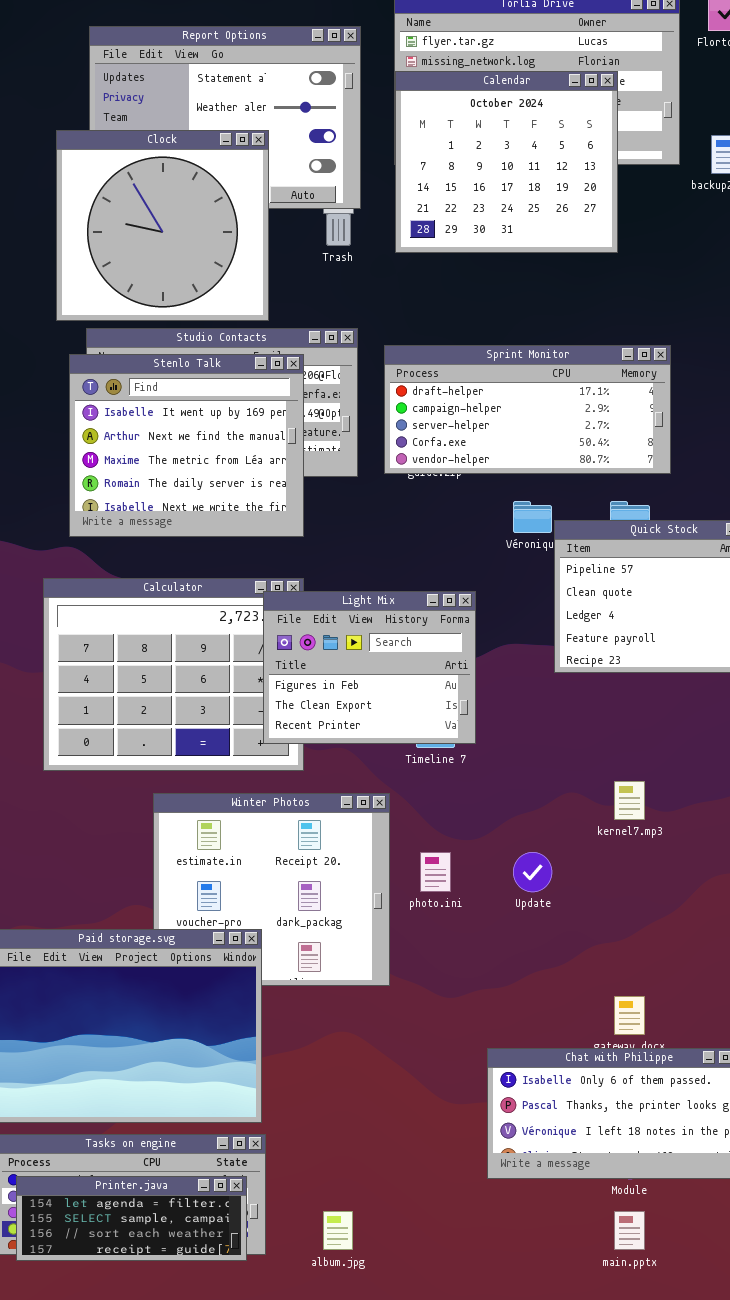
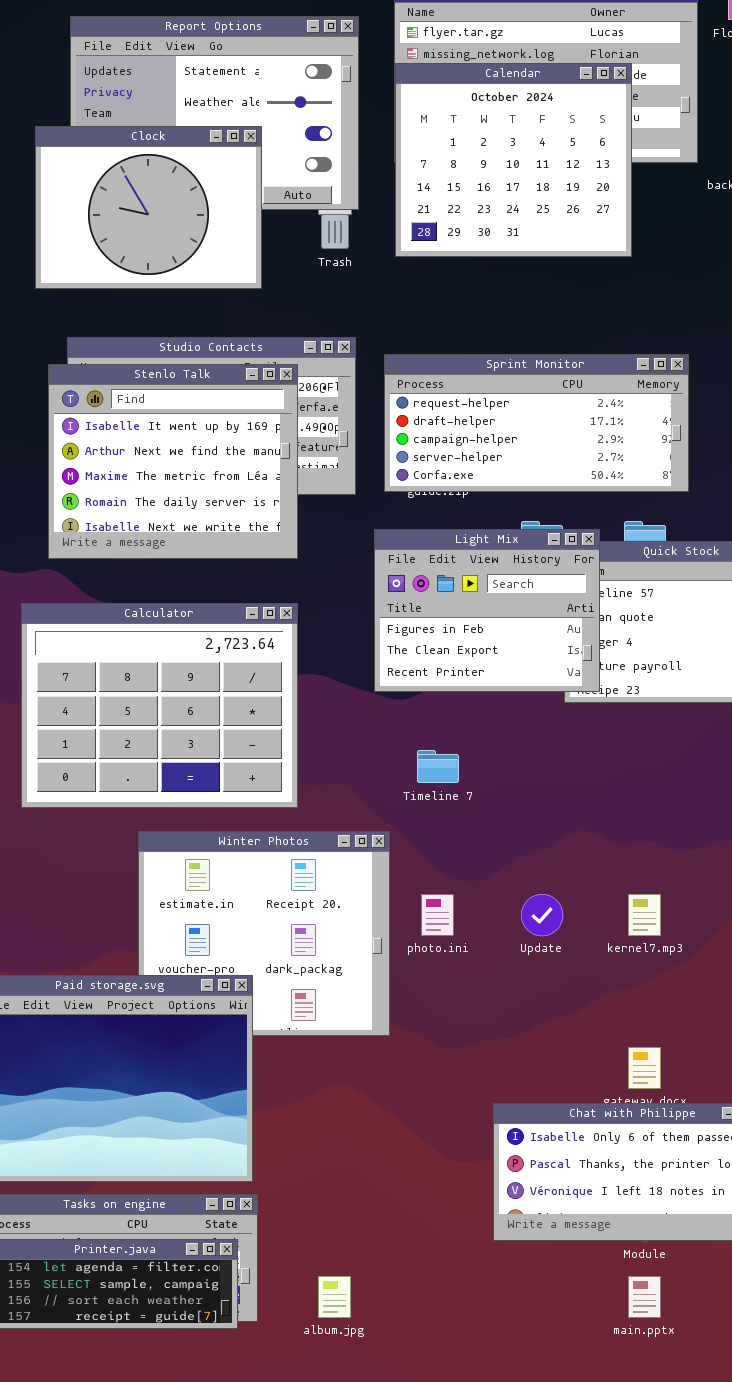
Clock: [56,130,269,321] -> [35,126,262,289], resized
Sprint Monitor: [384,345,671,474] -> [384,354,689,492], scrolled up 1 row
Light Mix: [263,591,476,744] -> [374,529,600,692], moved
kernel7.mp3: [614,781,645,820] -> [628,894,661,936], moved

